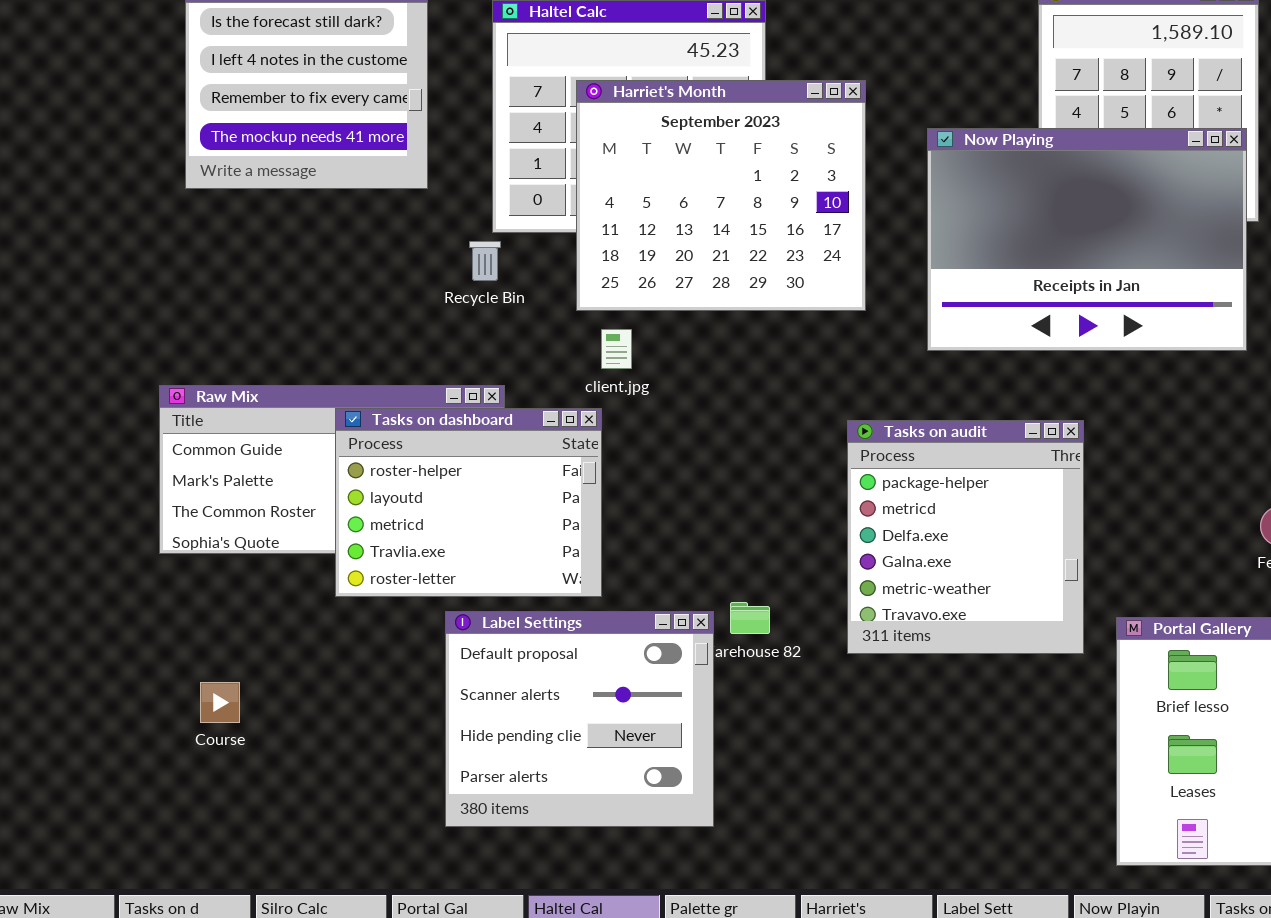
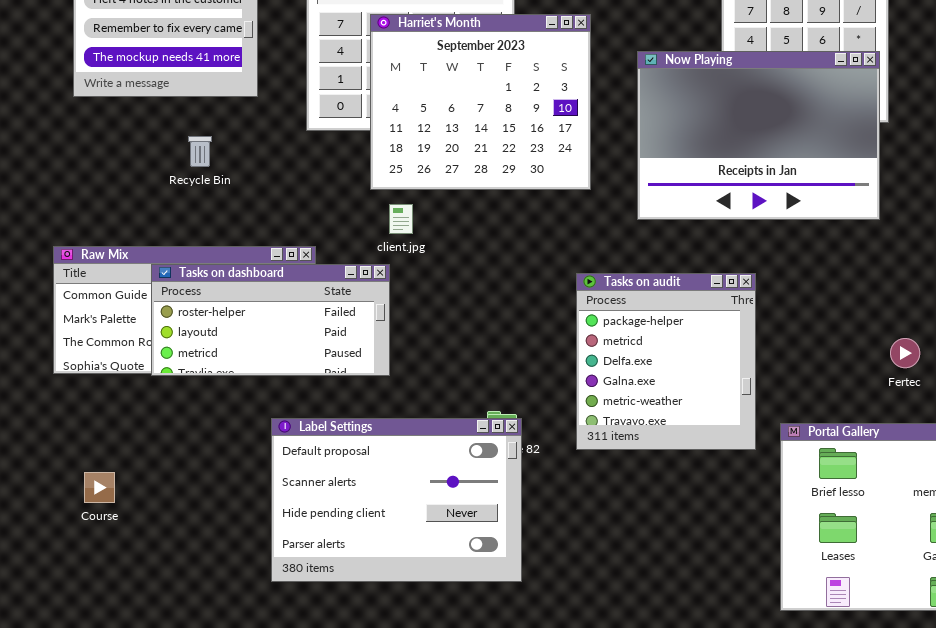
Recycle Bin: [469,241,501,281] -> [188,136,212,167], moved
Tasks on dashboard: [335,408,602,597] -> [151,264,390,376], resized
Label Settings: [445,611,714,827] -> [271,418,522,582], resized

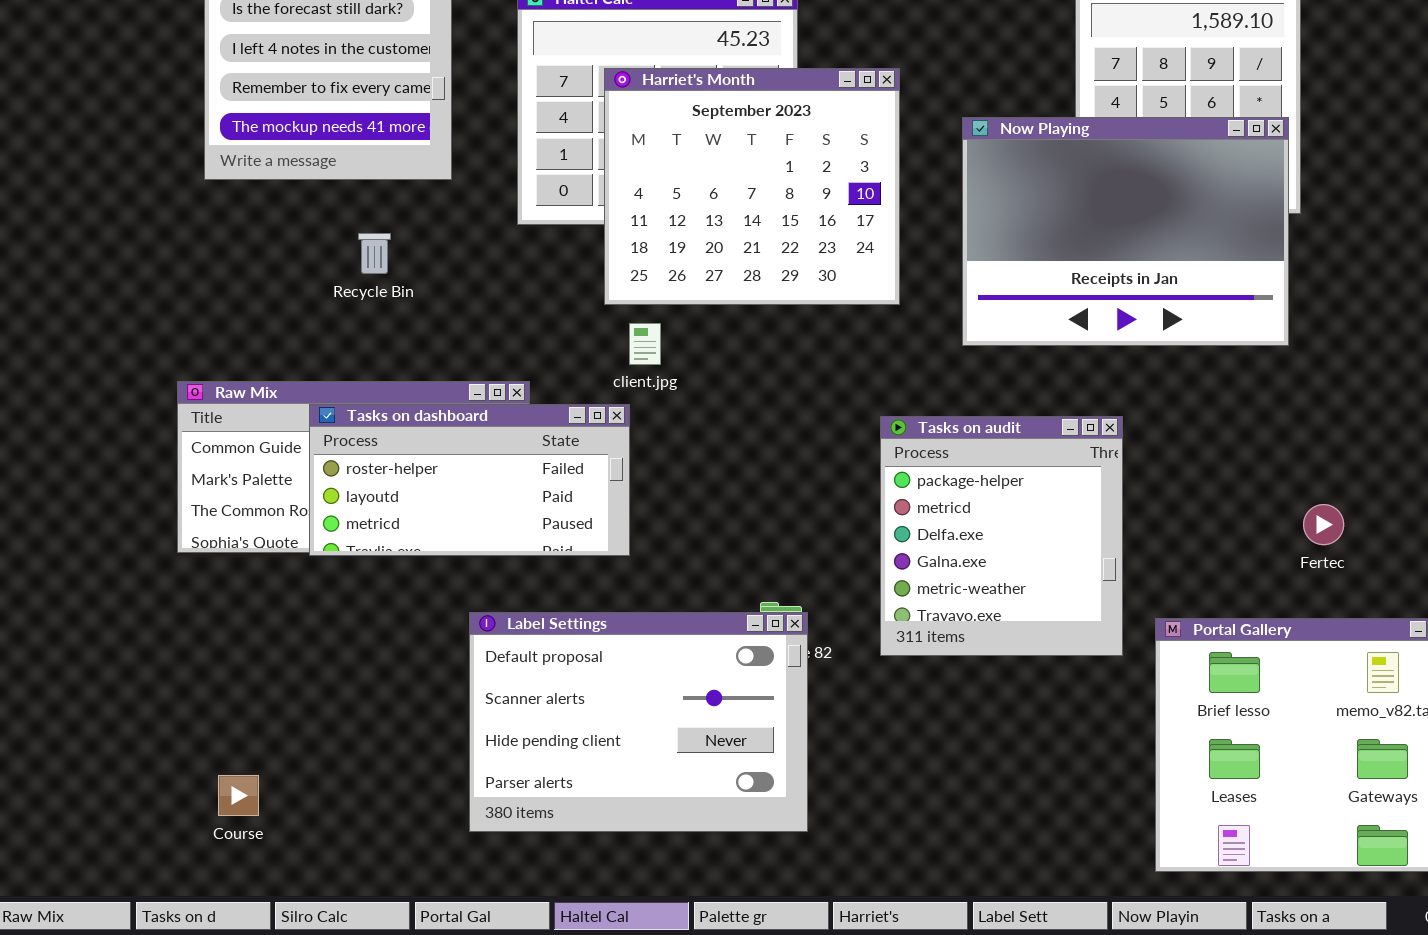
Course: [84,472,115,503] -> [218,775,259,816], moved

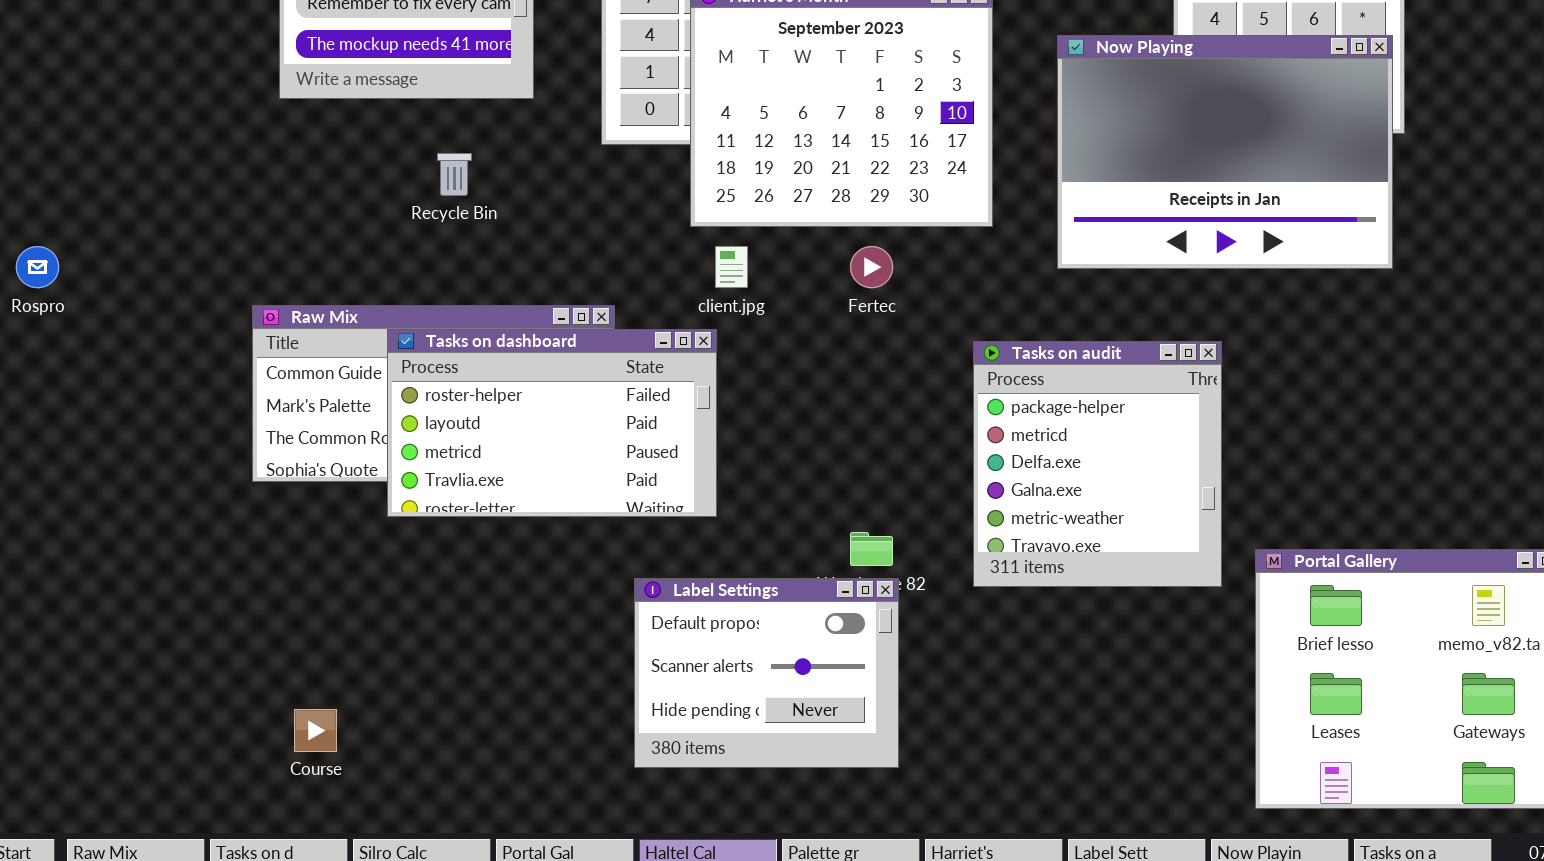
Tasks on dashboard: [309,404,630,556] -> [387,329,717,517], resized
Fertec: [1303,504,1344,545] -> [850,246,893,288], moved
Label Settings: [469,612,808,832] -> [634,578,899,768], resized

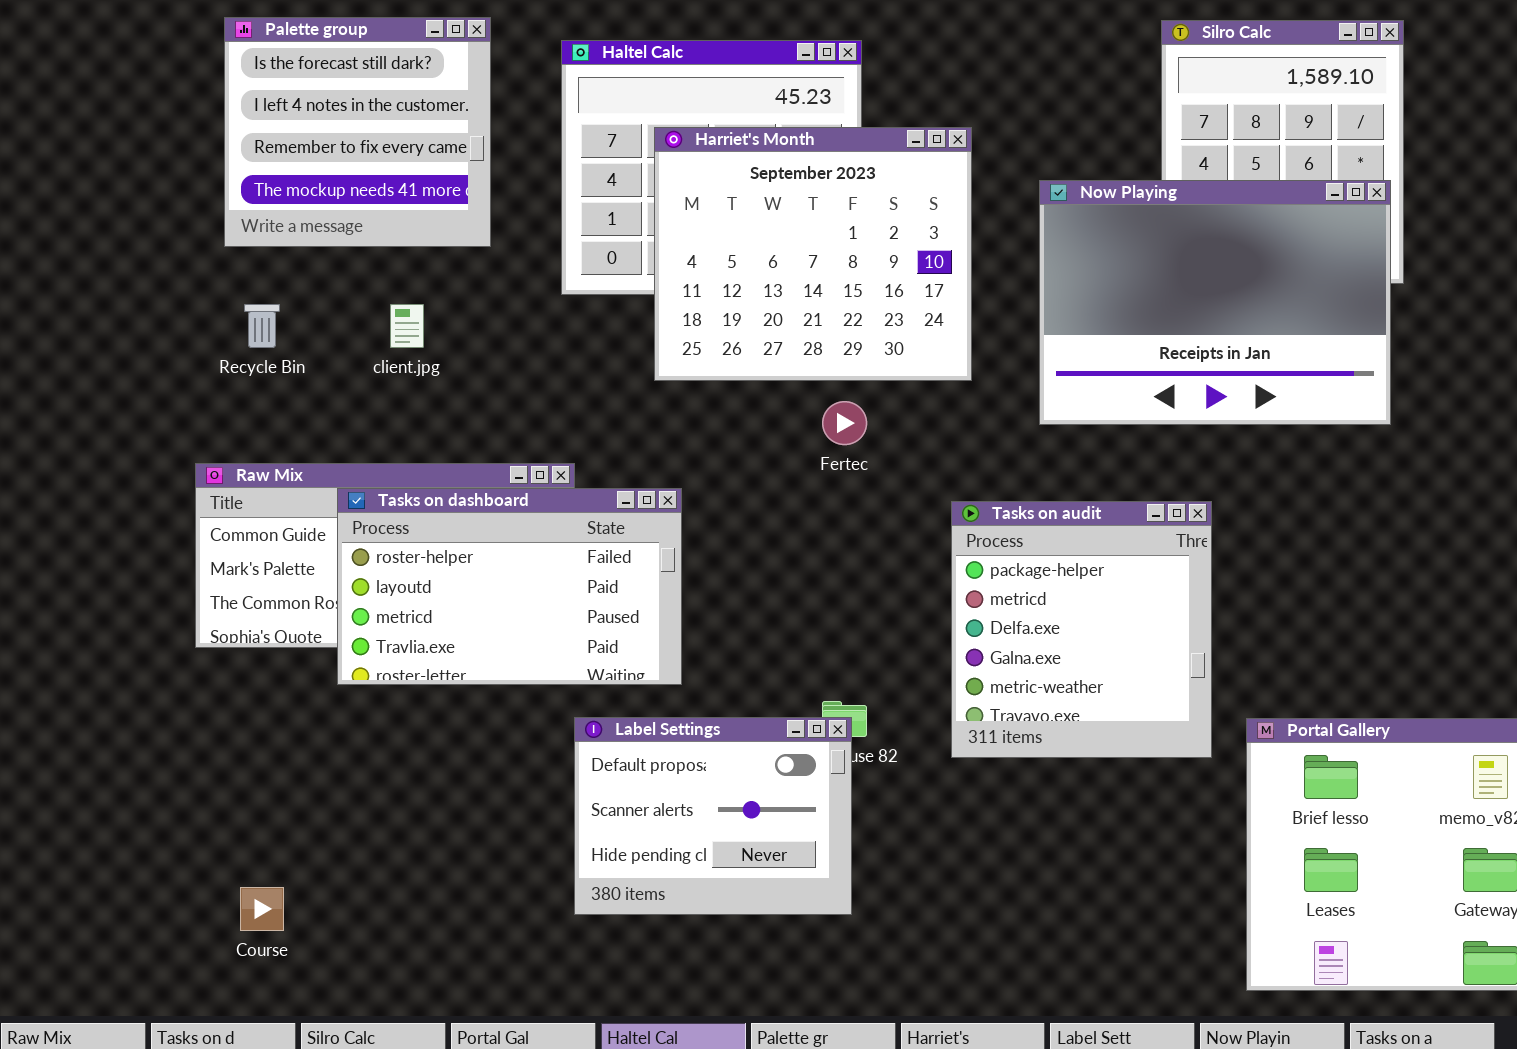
Recycle Bin: [437,153,472,196] -> [244,304,280,348], moved
client.jpg: [715,246,748,288] -> [390,304,424,348], moved
Label Settings: [634,578,899,768] -> [574,717,852,915], moved

